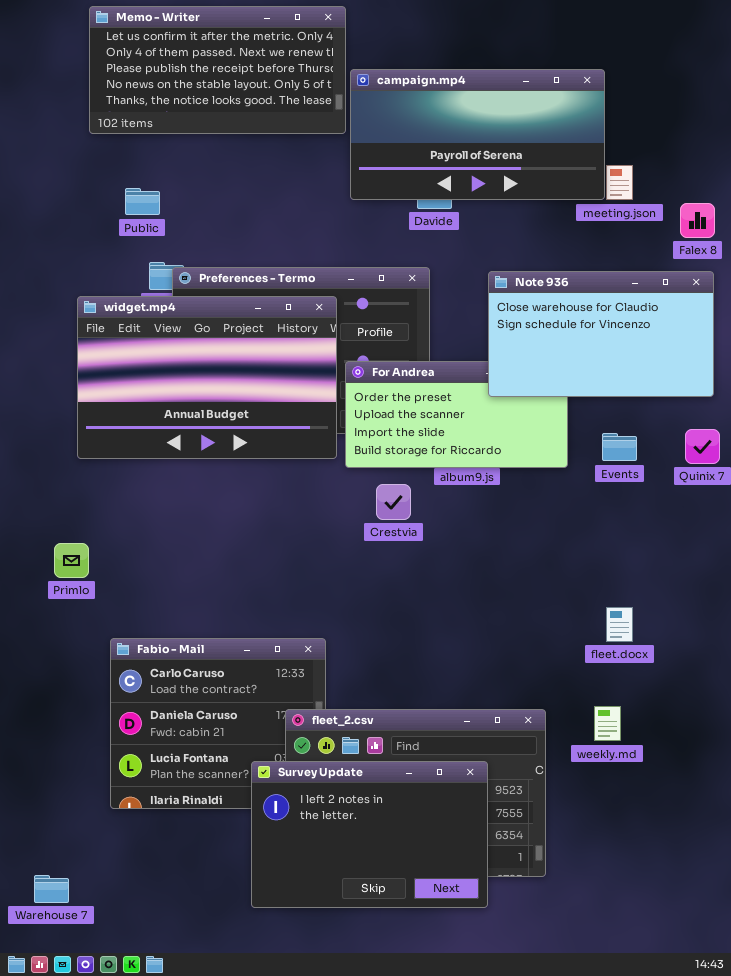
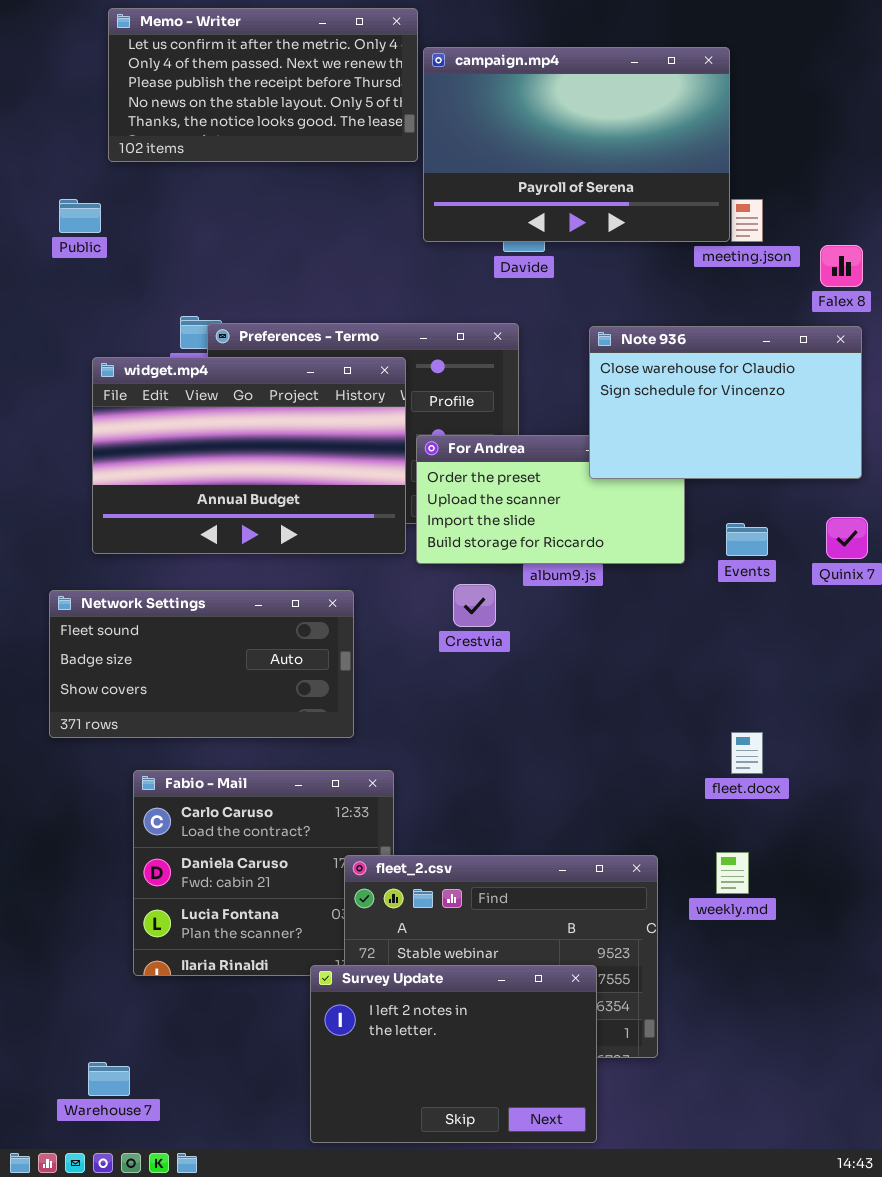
campaign.mp4: [350,69,605,200] -> [423,47,730,242], resized
Public: [125,188,160,215] -> [59,199,101,233], moved
Network Settings: none -> [49,590,354,738], opened
Survey Update: [251,761,488,908] -> [310,965,597,1143], moved
Warehouse 7: [34,875,69,903] -> [88,1062,130,1096], moved

